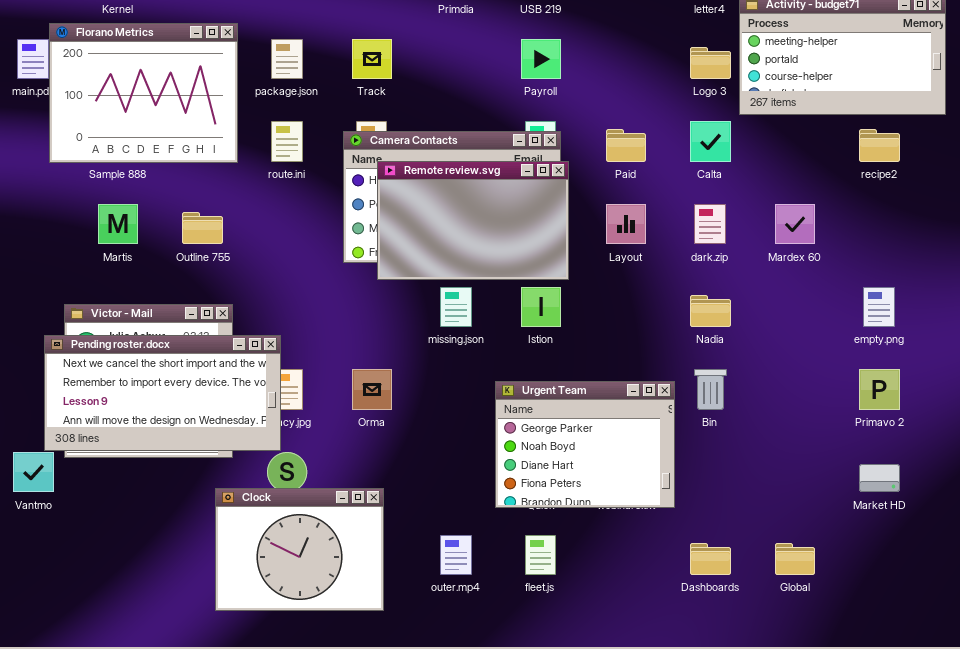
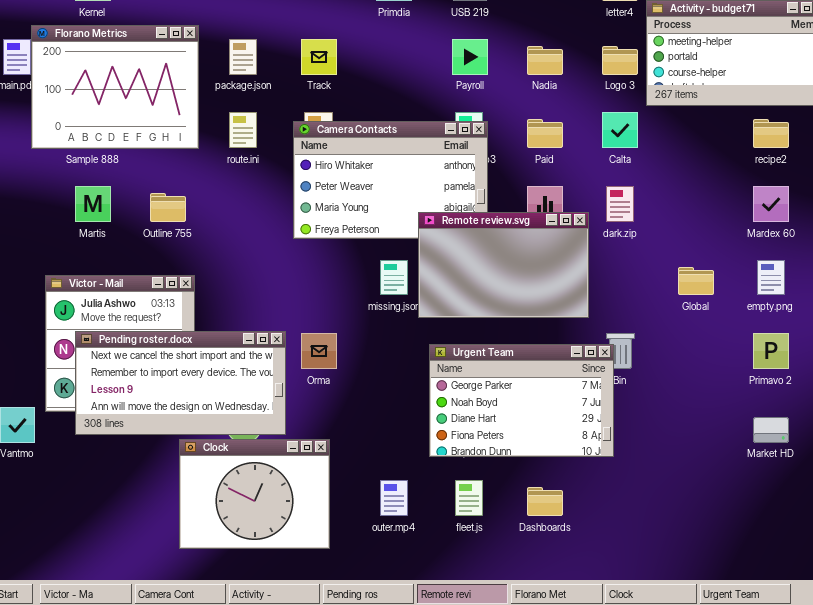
Remote review.svg: [377,161,569,280] -> [418,212,589,318], moved
Mardex 60: [775,204,815,244] -> [753,186,789,222], moved
Nadia: [690,295,731,327] -> [527,46,563,75], moved
Pending roster.docx: [44,335,281,451] -> [75,331,286,435], moved
Urgent Team: [495,381,675,508] -> [429,344,614,457], resized
Dashboards: [690,543,731,575] -> [527,487,563,516], moved
Global: [775,543,815,575] -> [678,267,714,295], moved

